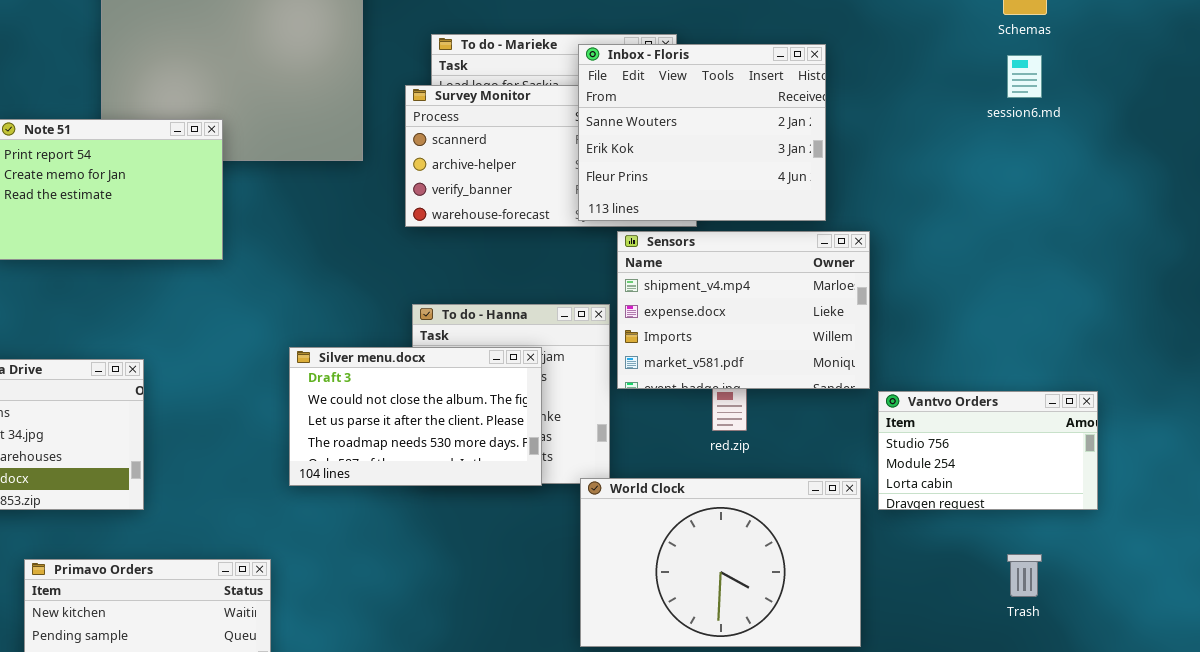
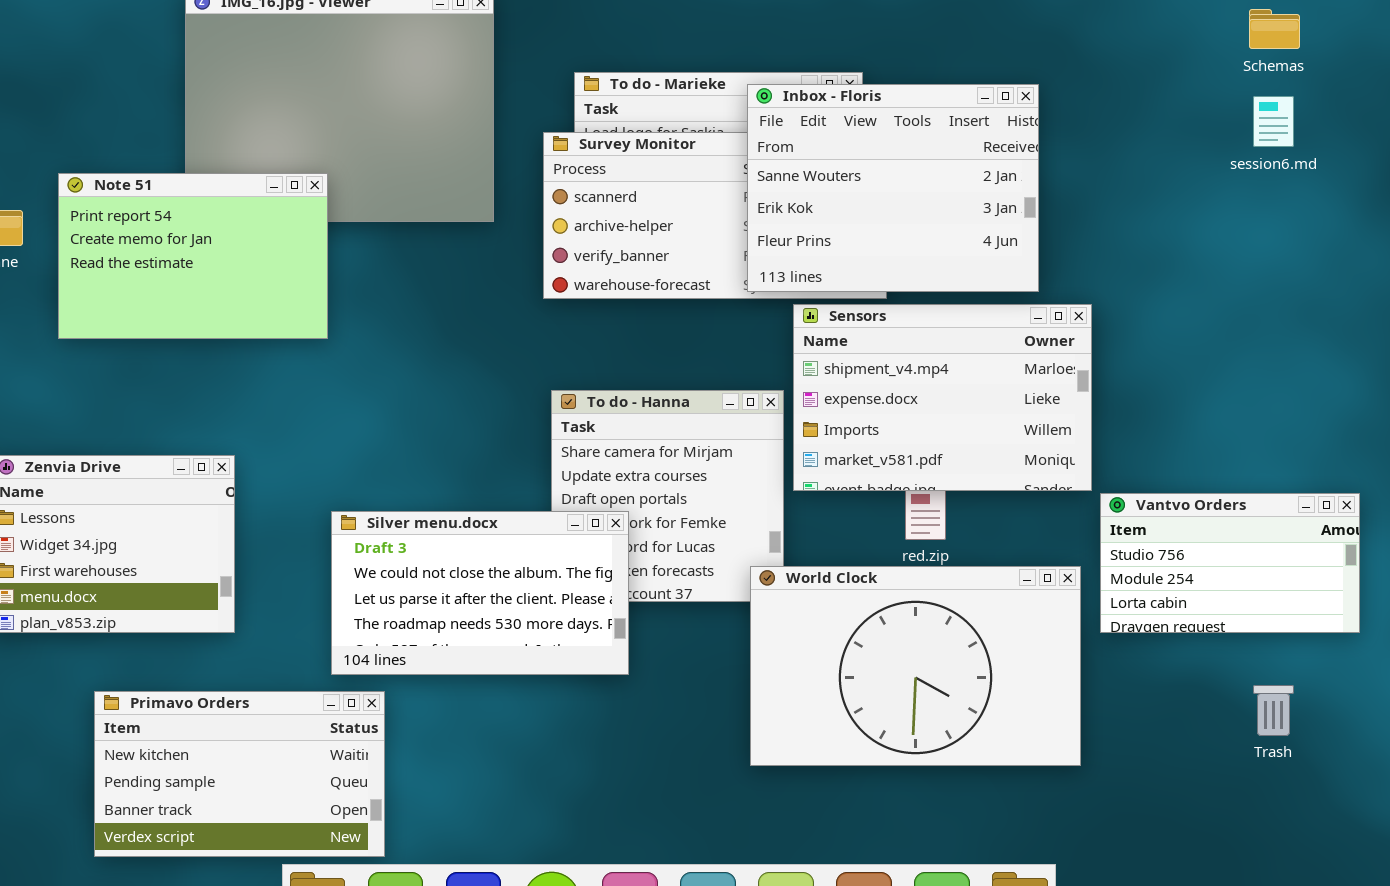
Silver menu.docx: [289,347,542,486] -> [331,511,629,675], moved
World Clock: [580,478,861,647] -> [750,566,1081,766], moved

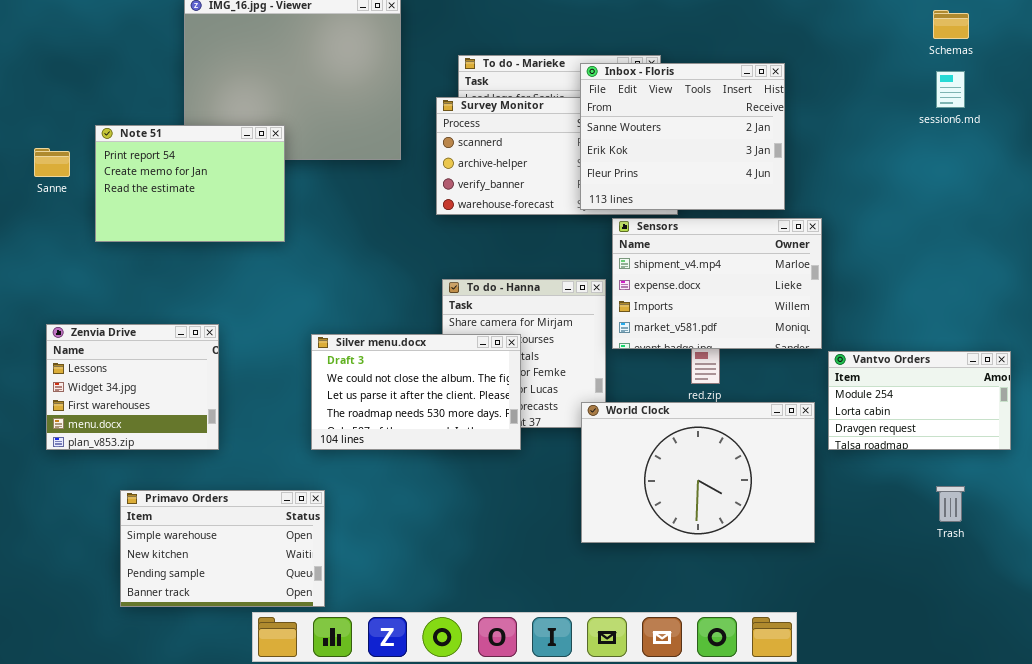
Vantvo Orders: [1100,493,1360,633] -> [828,351,1011,450], scrolled down 1 row
Silver menu.docx: [331,511,629,675] -> [311,334,521,450], moved
Primavo Orders: [94,691,385,857] -> [120,490,325,607], scrolled up 1 row

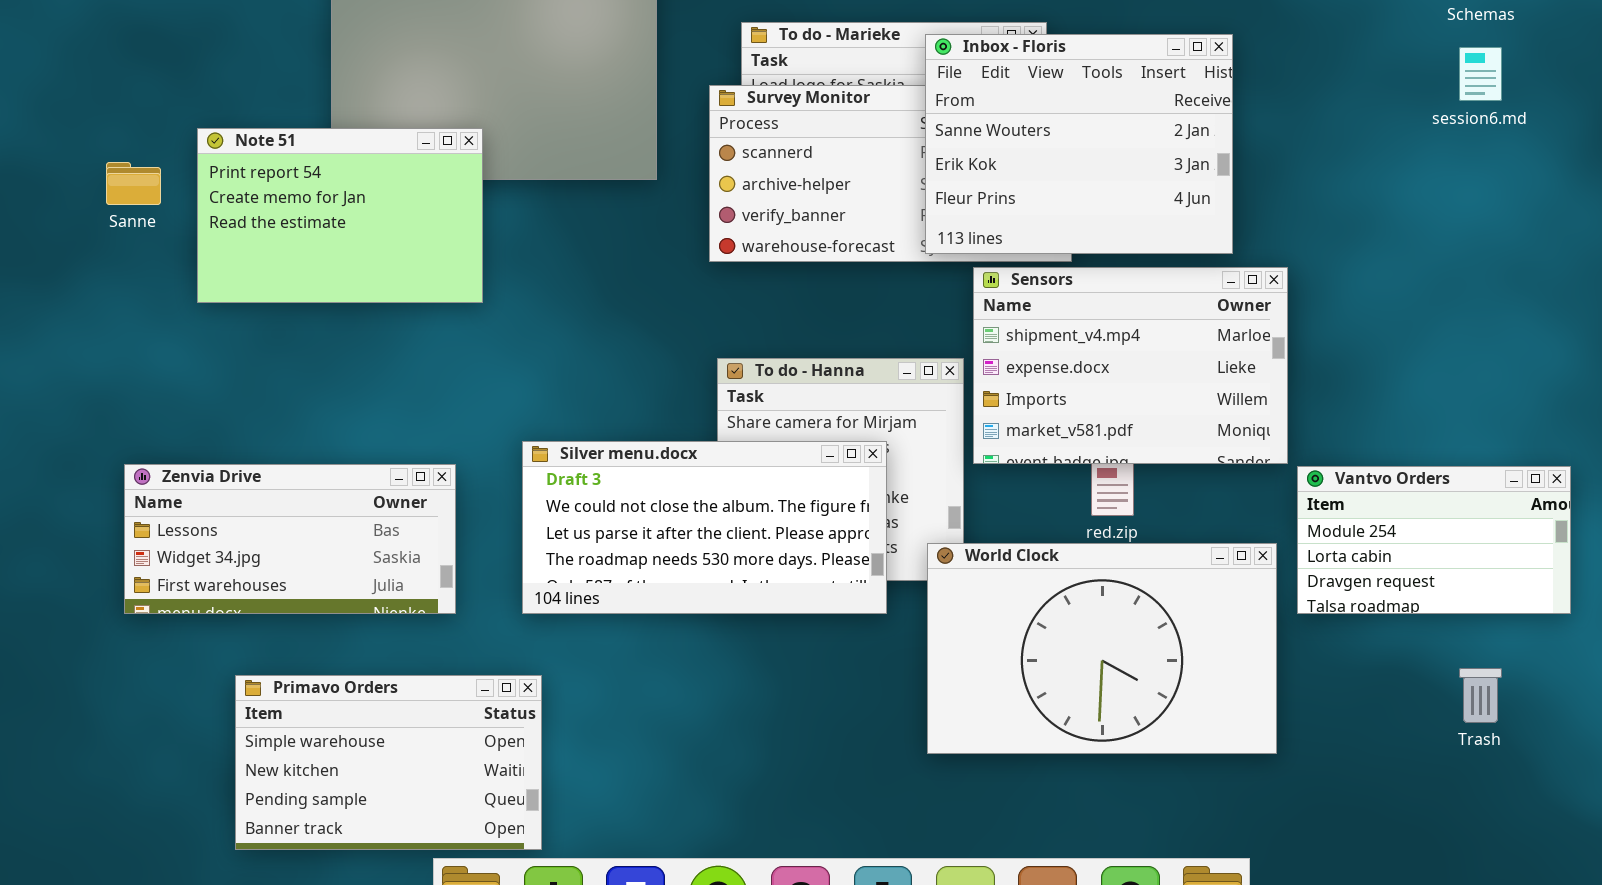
Zenvia Drive: [46,324,219,450] -> [124,464,456,614], resized
Silver menu.docx: [311,334,521,450] -> [522,441,887,614], resized

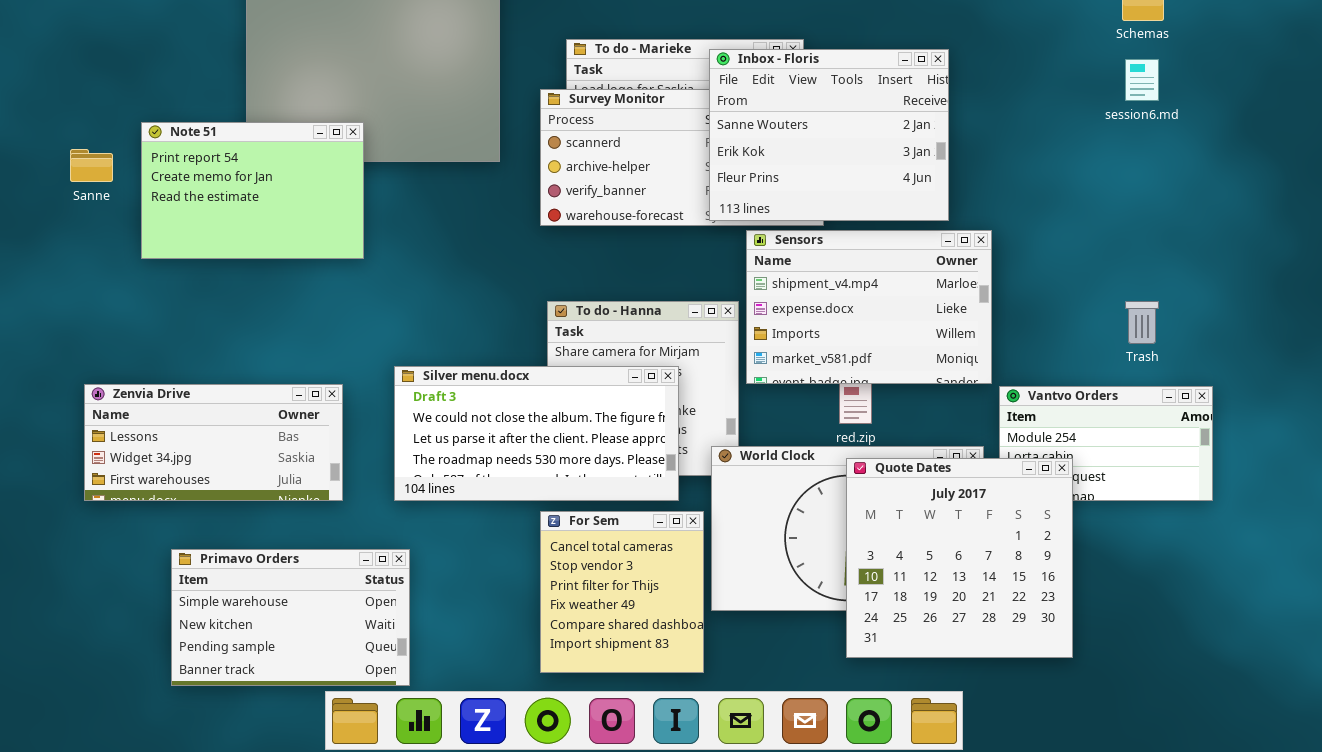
Quote Dates: none -> [846,458,1073,658], opened
For Sem: none -> [540,511,704,673], opened
Trash: [1459,668,1502,723] -> [1125,301,1159,344], moved

